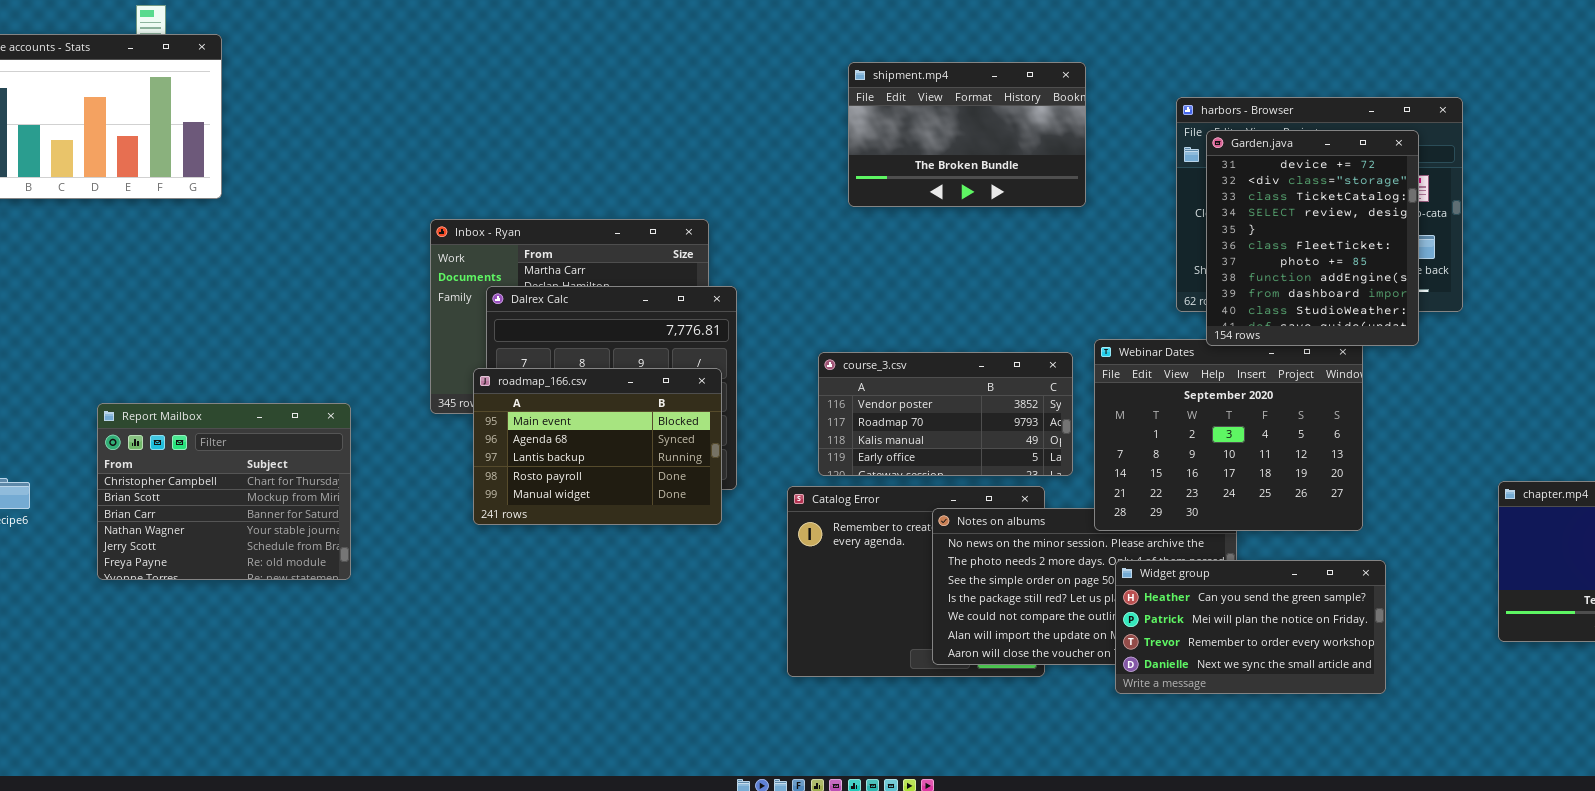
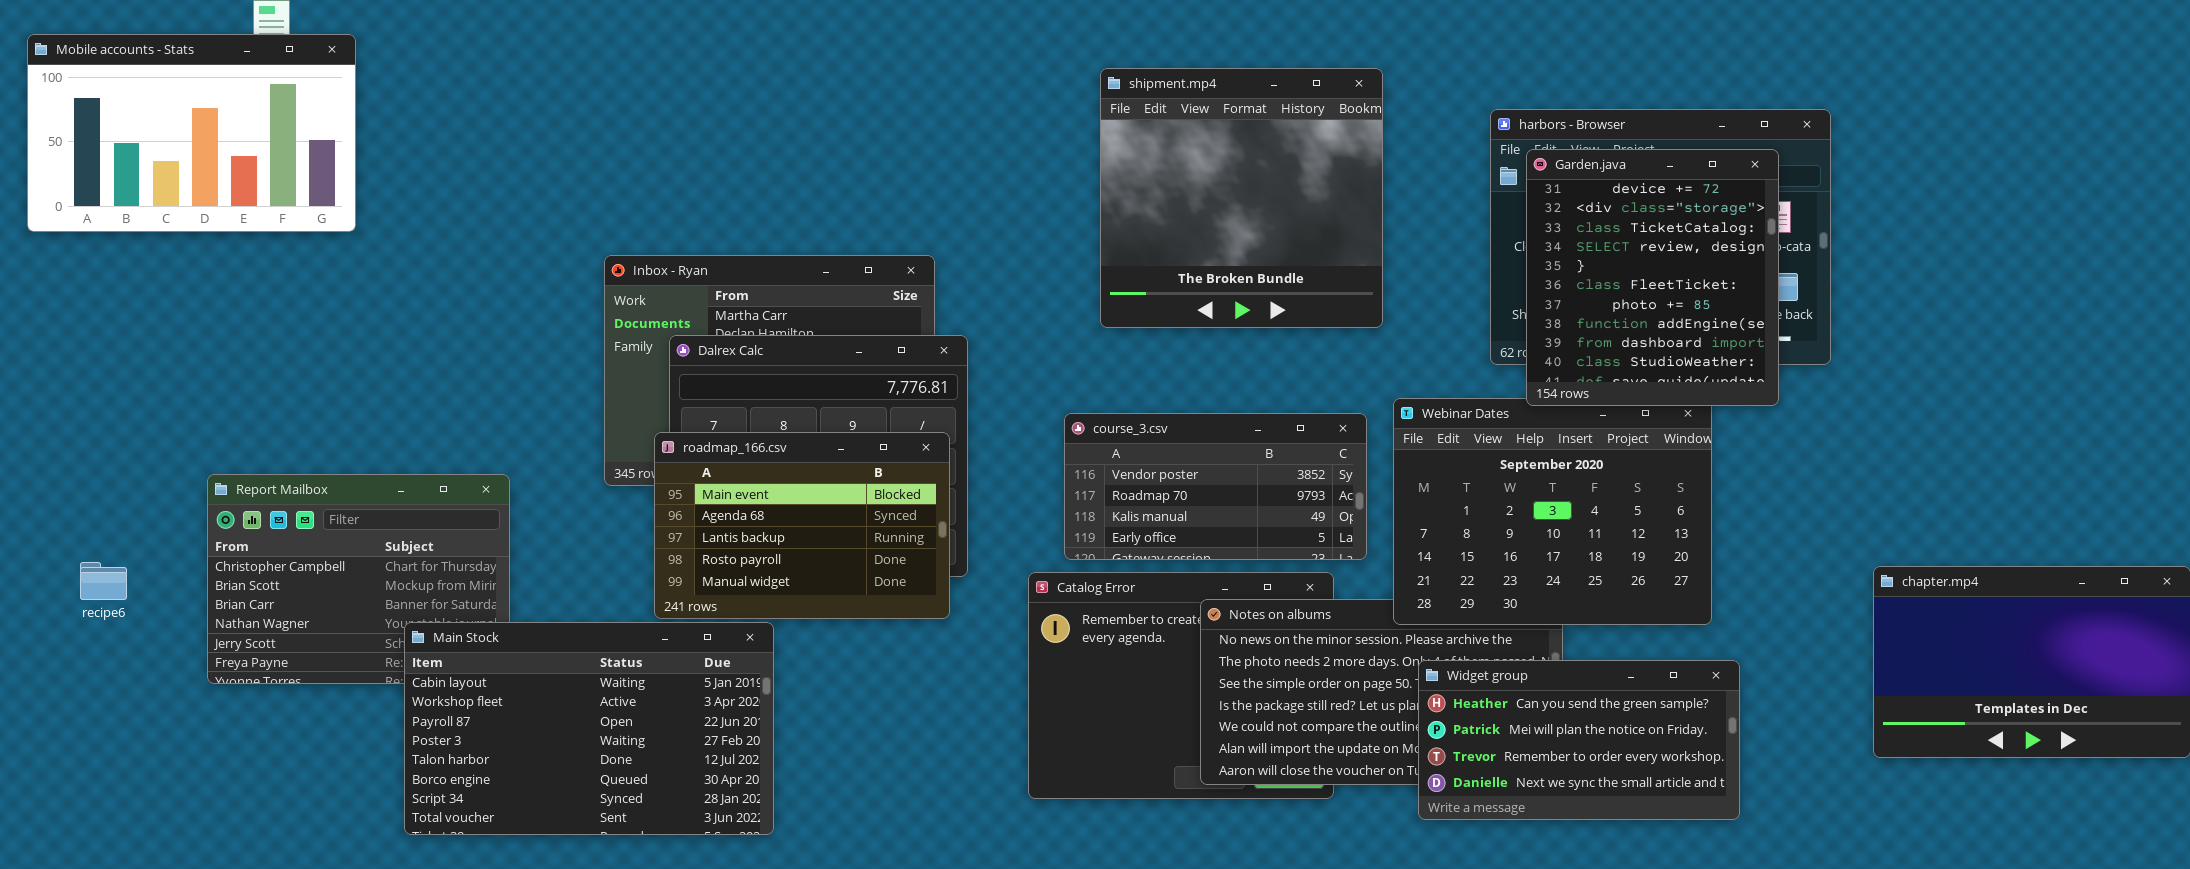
shipment.mp4: [848,62,1086,207] -> [1100,68,1383,328], resized
Main Stock: none -> [404,622,774,835], opened

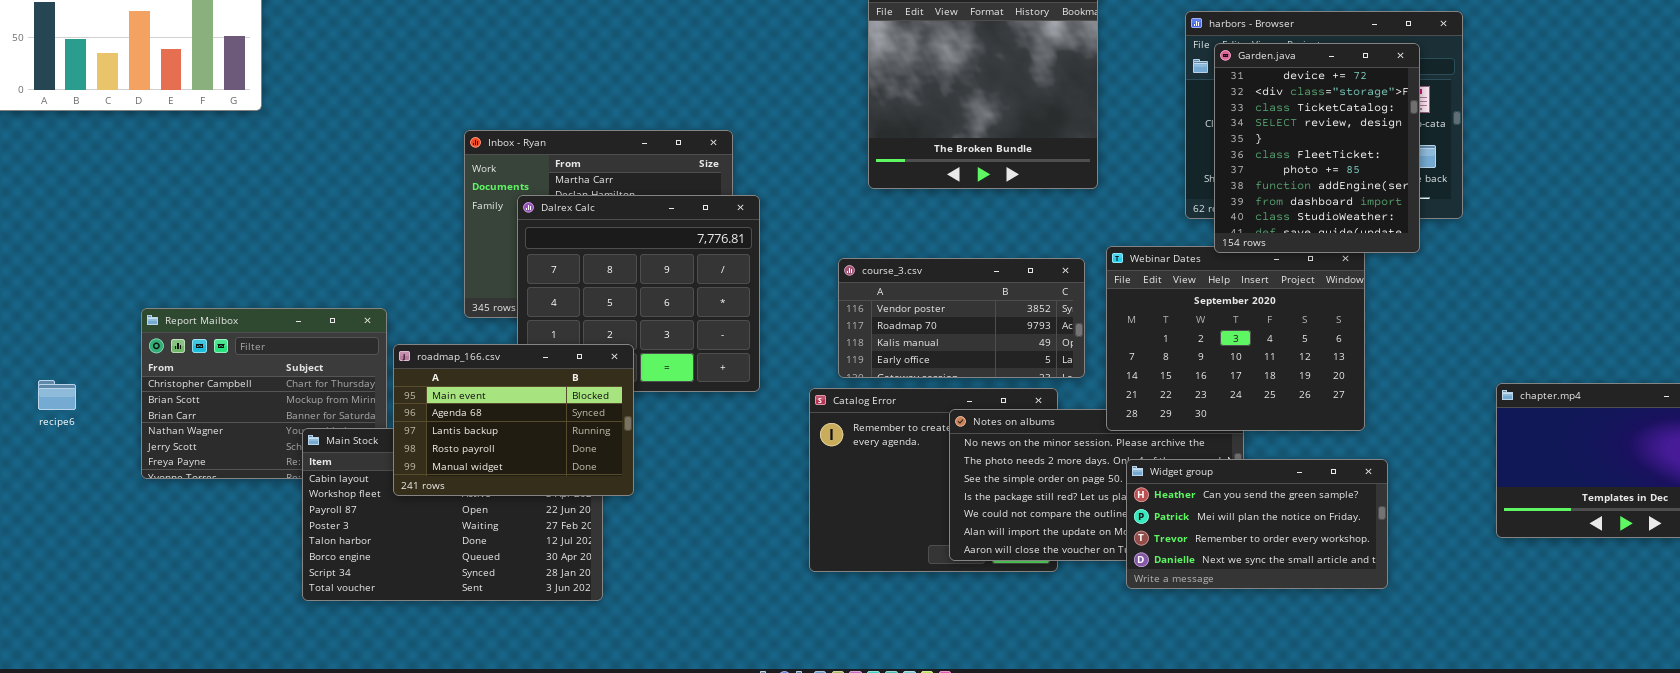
roadmap_166.csv: [654,432,950,619] -> [393,344,634,496], moved

